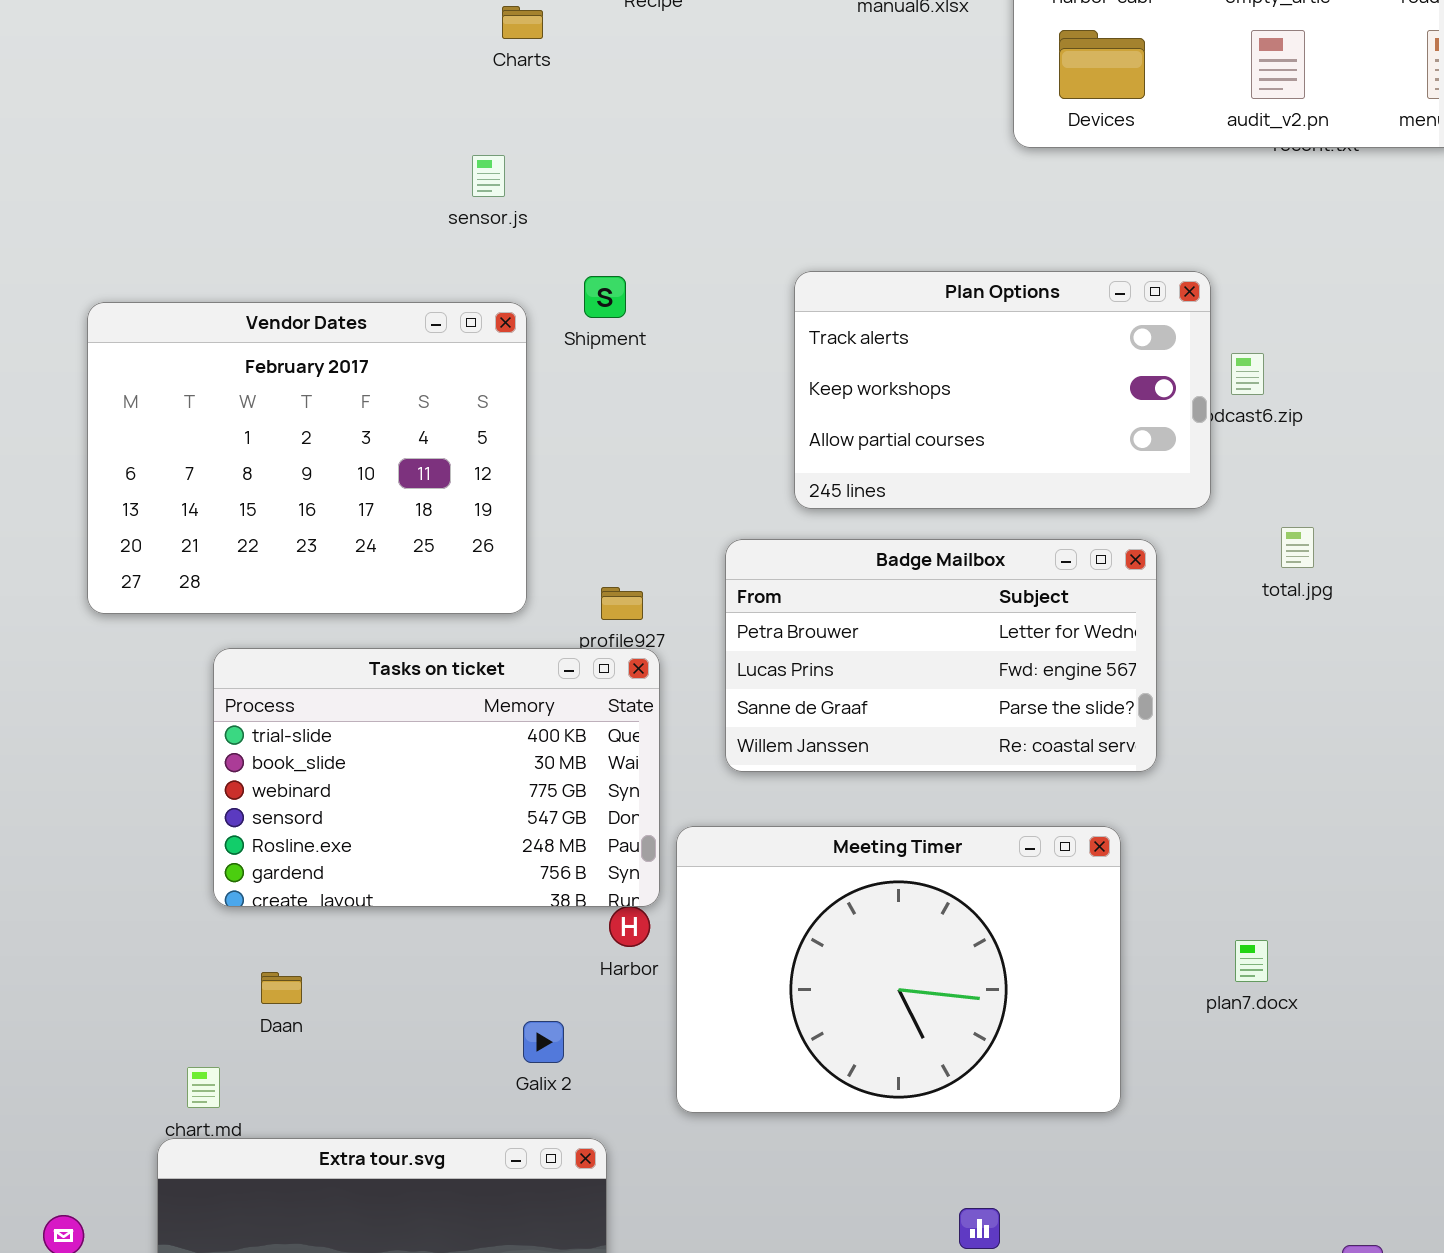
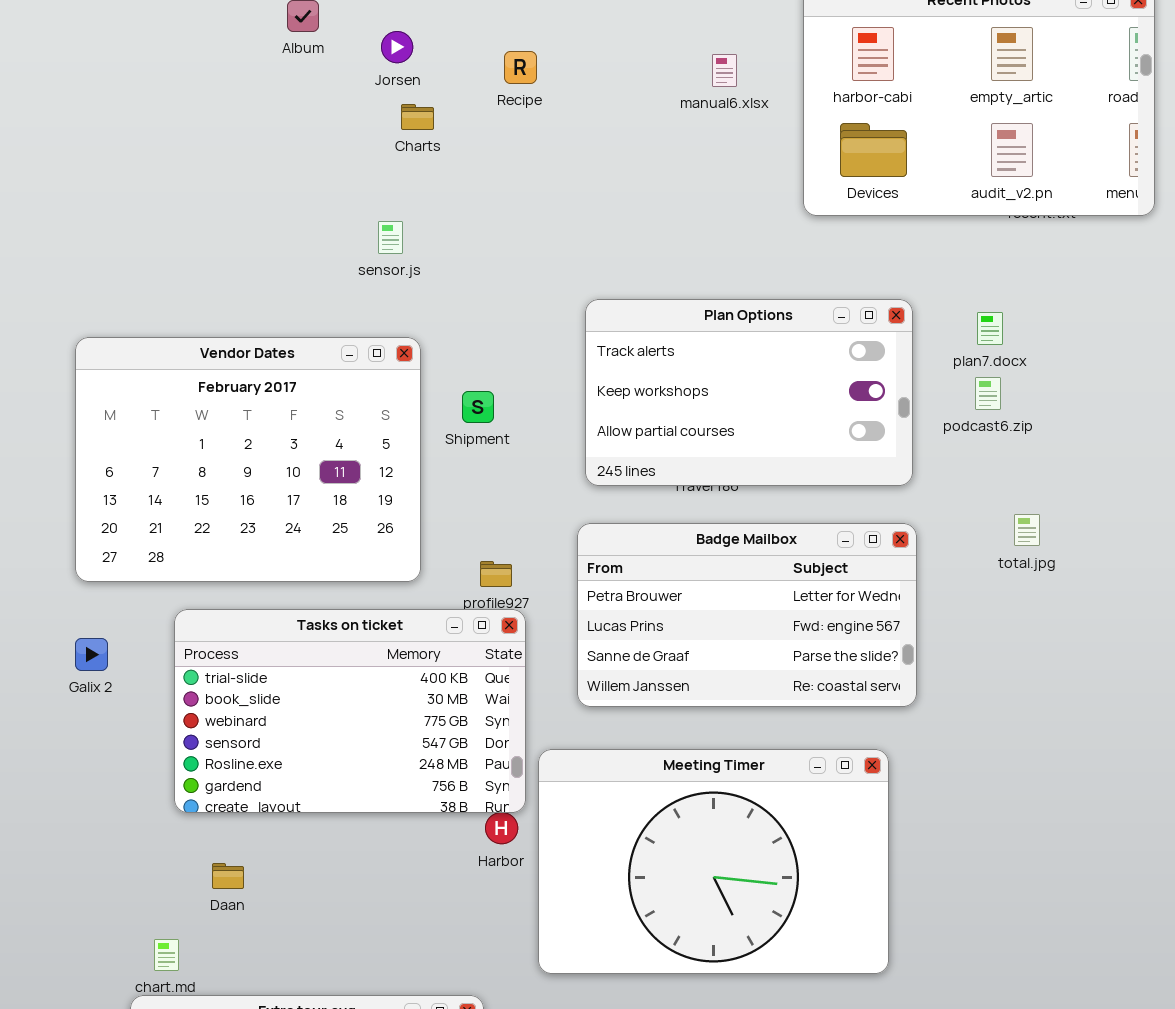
Plan Options: [794,271,1211,509] -> [585,299,913,486], moved
Shipment: [584,276,626,318] -> [462,391,494,423], moved
plan7.docx: [1235,940,1268,982] -> [977,312,1003,345], moved
Galix 2: [523,1021,564,1063] -> [75,638,108,671], moved

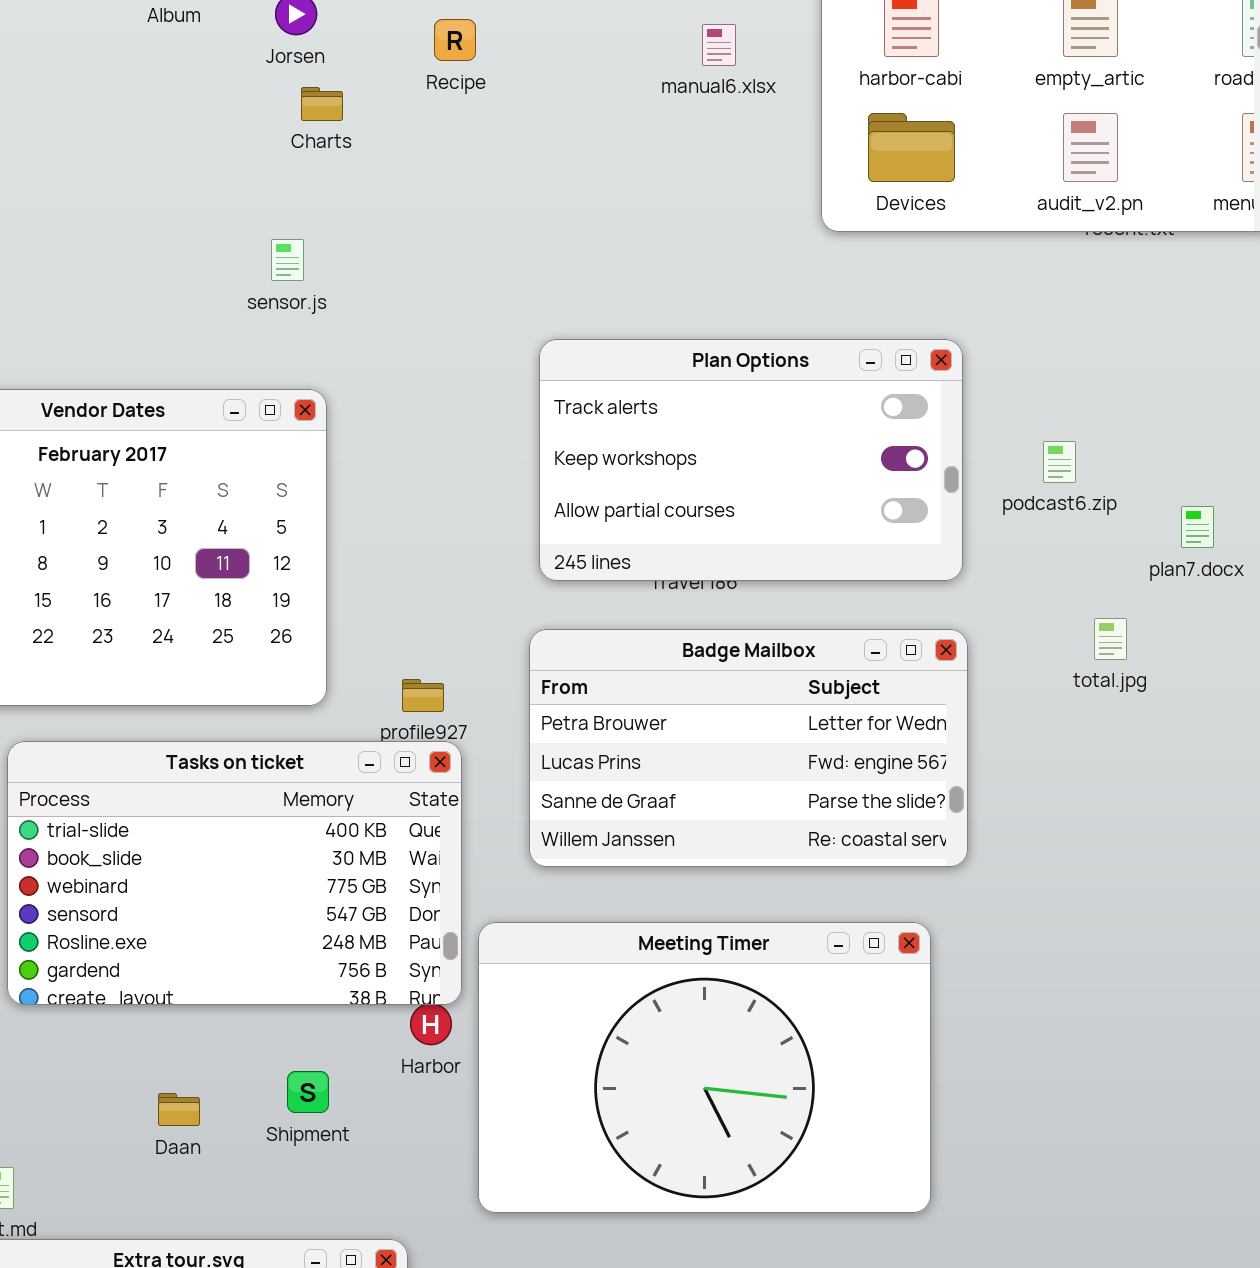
plan7.docx: [977,312,1003,345] -> [1181,506,1214,548], moved
Shipment: [462,391,494,423] -> [287,1071,329,1113], moved
Daan: [212,863,244,889] -> [158,1093,200,1126], moved

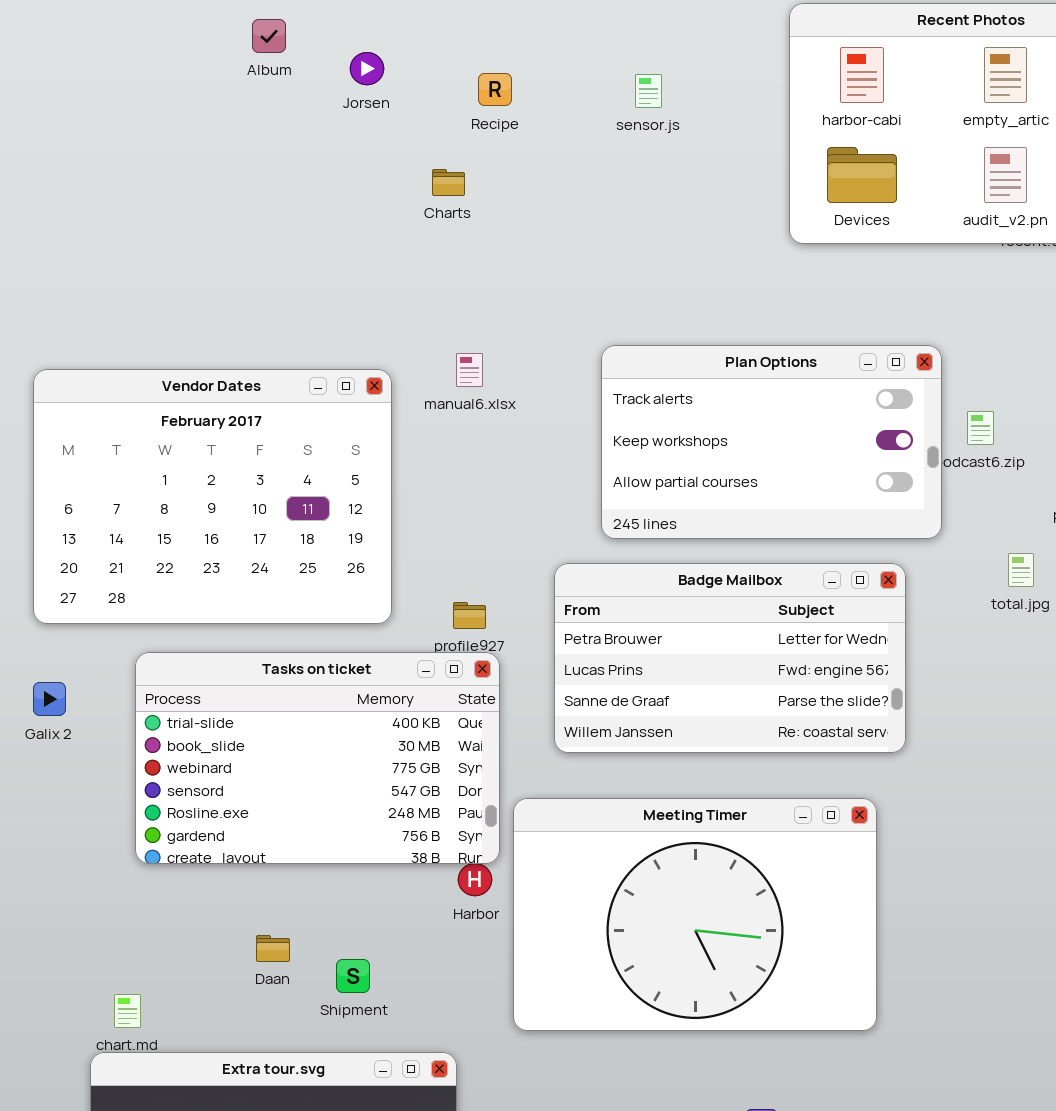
manual6.xlsx: [702,24,736,66] -> [456,353,483,387], moved
Charts: [301,87,343,121] -> [432,169,465,196], moved
sensor.js: [271,239,304,281] -> [635,74,662,108], moved
Plan Options: [539,339,963,581] -> [601,345,942,539], moved
Shipment: [287,1071,329,1113] -> [336,959,370,993], moved

